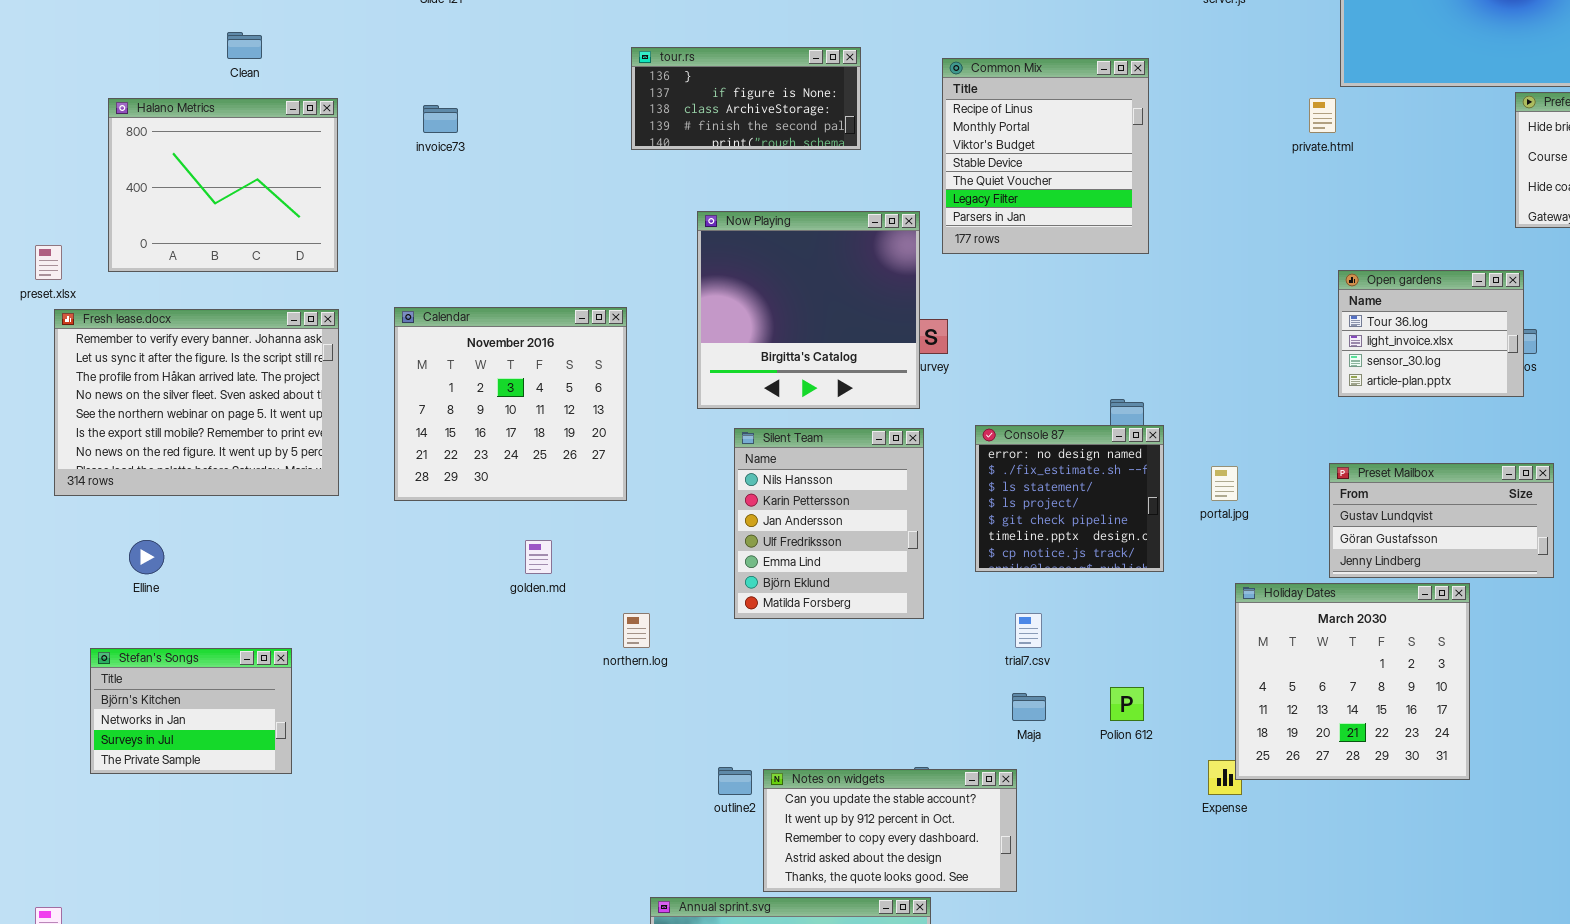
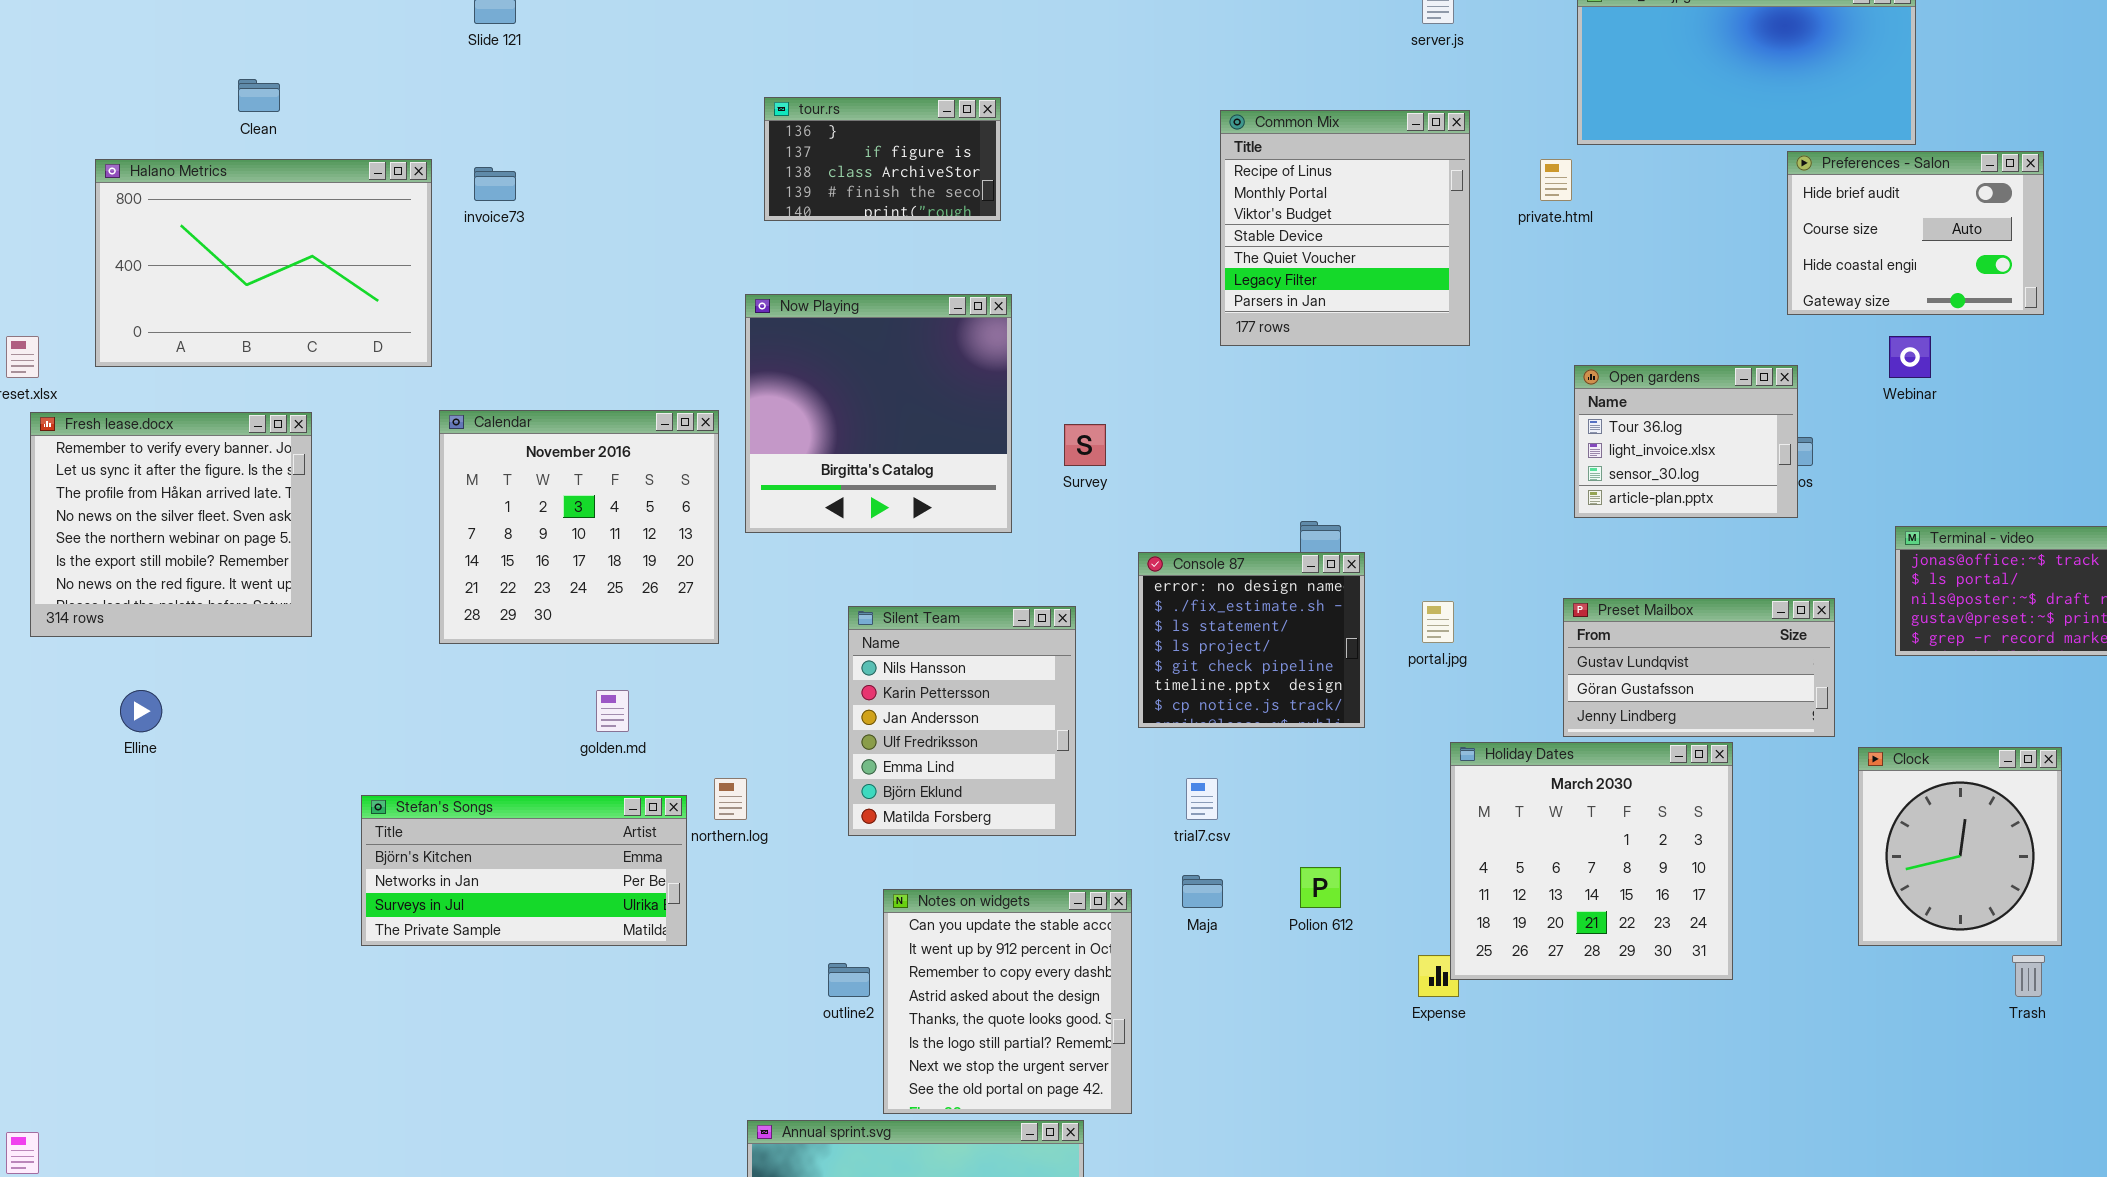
tour.rs: [631,47,861,150] -> [764,97,1001,221], resized
Common Mix: [942,58,1149,254] -> [1220,110,1470,346], moved
Halano Metrics: [108,98,338,272] -> [95,159,432,367], resized
Now Playing: [697,211,920,409] -> [745,294,1012,533], moved
Fresh lease.docx: [54,309,339,496] -> [30,412,312,637], resized
Silent Team: [734,428,924,619] -> [848,606,1076,836], moved
Stefan's Songs: [90,648,292,774] -> [361,795,687,946], moved, resized
Notes on widgets: [763,769,1017,892] -> [883,889,1132,1114], resized

